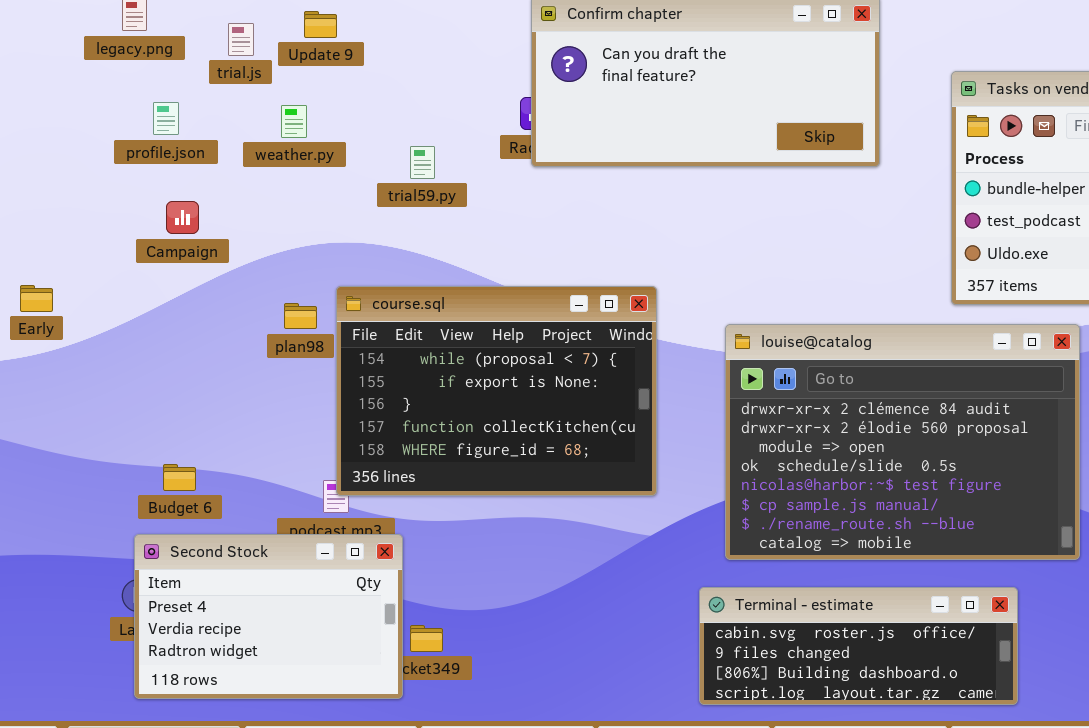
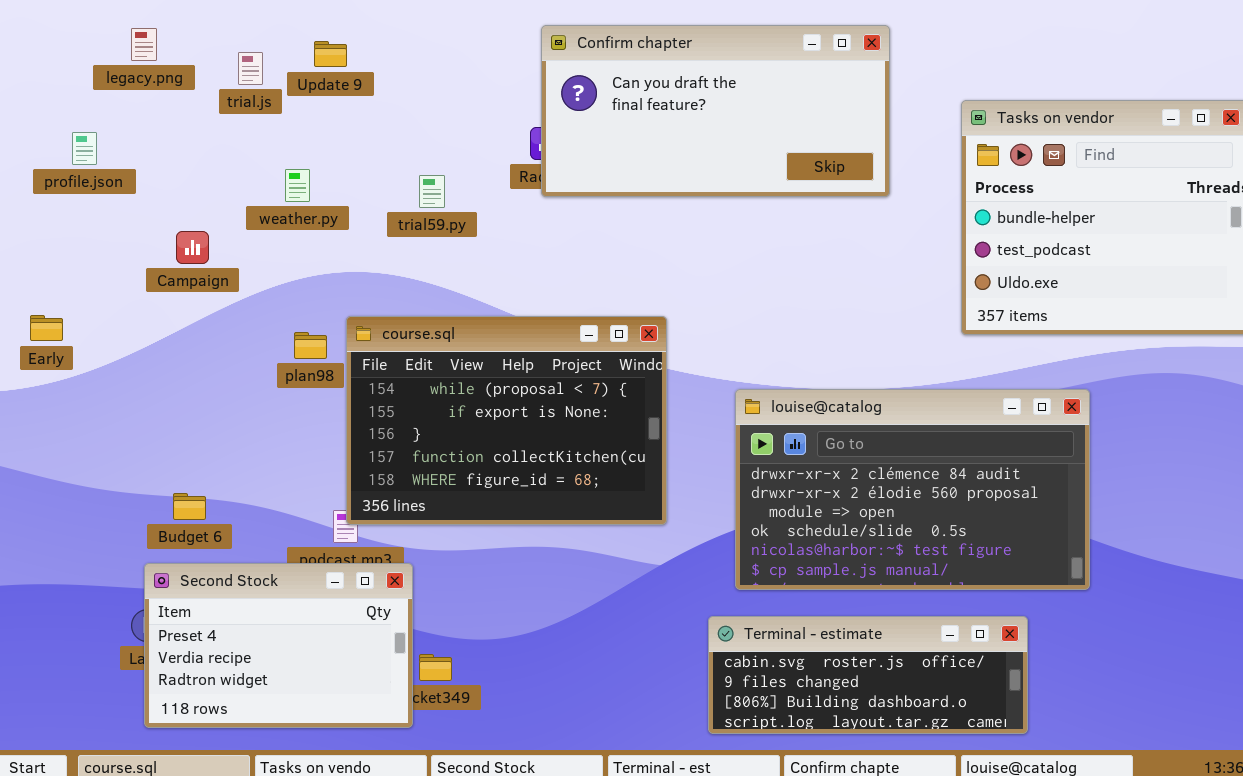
profile.json: [153,102,179,135] -> [72,132,97,165], moved
weather.py: [281,105,307,138] -> [285,169,310,202], moved
louise@catalog: [725,324,1080,560] -> [735,389,1090,590], resized

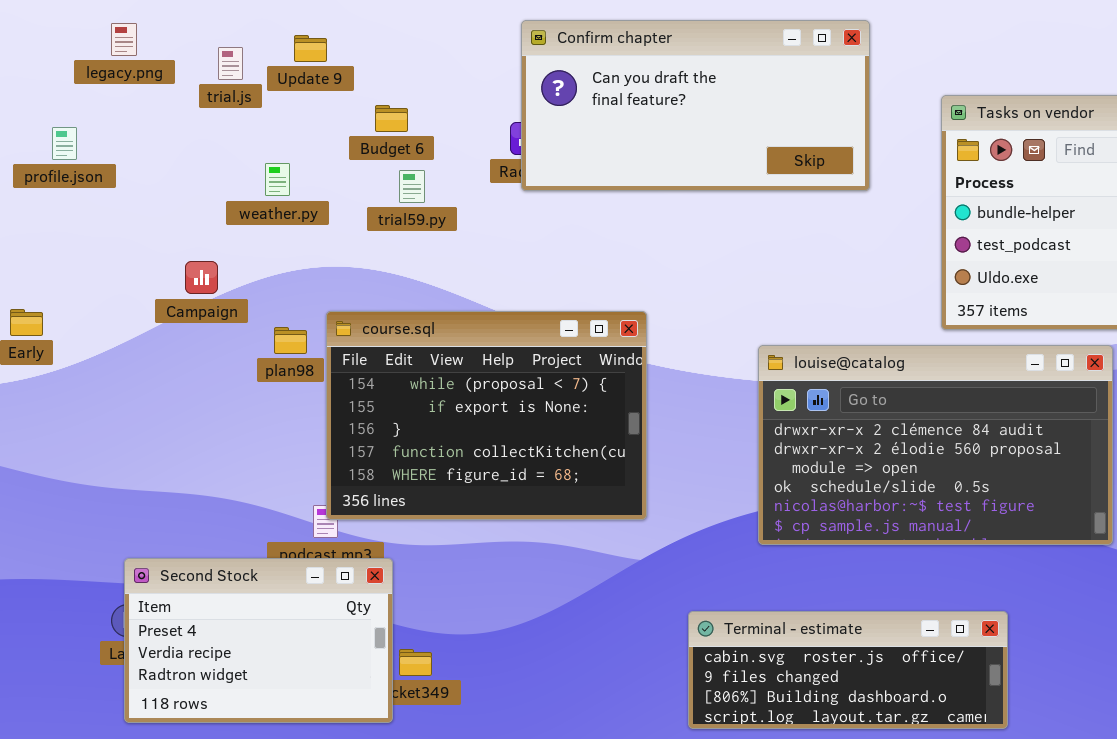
Campaign: [176,231,209,264] -> [185,261,218,294], moved
louise@catalog: [735,389,1090,590] -> [758,345,1113,545], moved
Budget 6: [173,493,206,520] -> [375,105,408,132], moved

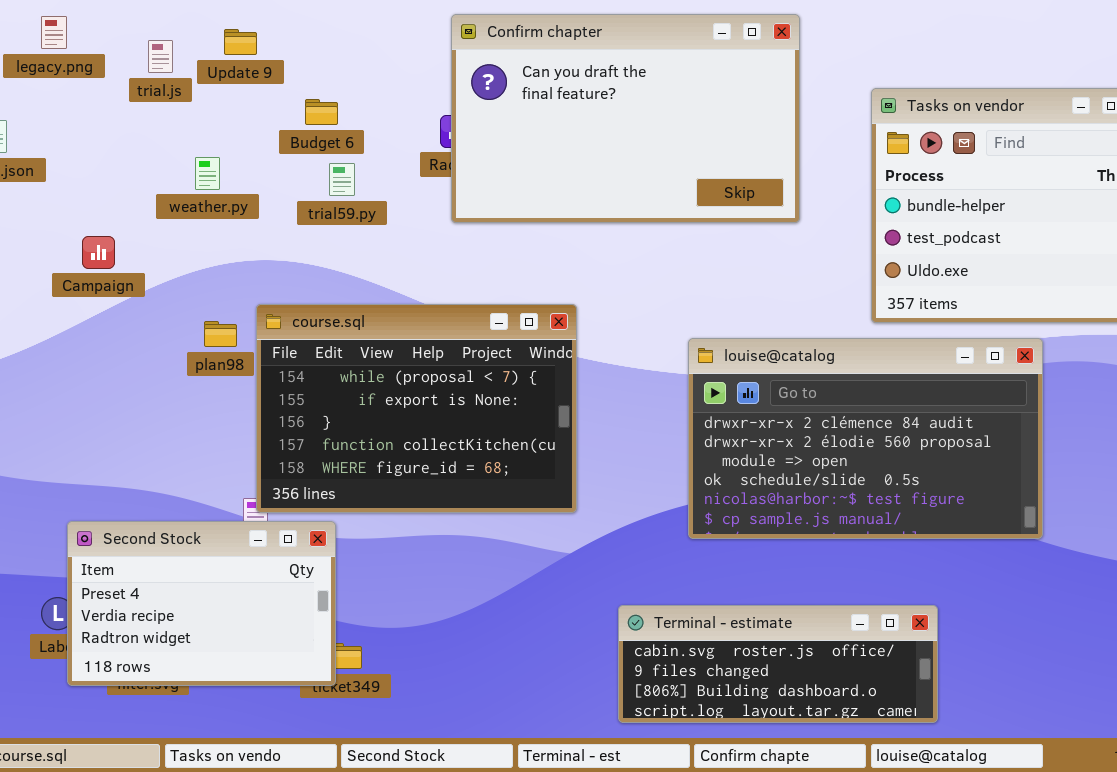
Confirm chapter: [521,20,870,191] -> [451,14,800,223], resized
Campaign: [185,261,218,294] -> [82,236,115,269], moved
Second Stock: [124,558,393,723] -> [67,521,336,686], moved

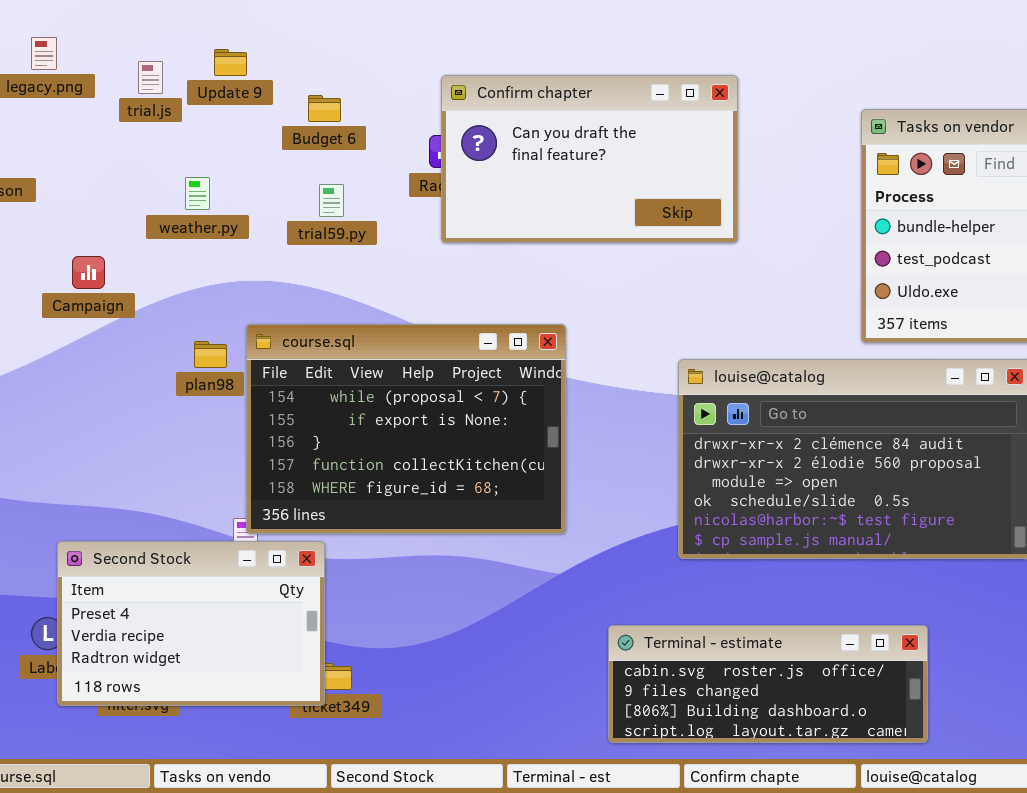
Confirm chapter: [451,14,800,223] -> [441,75,738,243], resized
Budget 6: [305,99,338,125] -> [308,95,341,122], moved

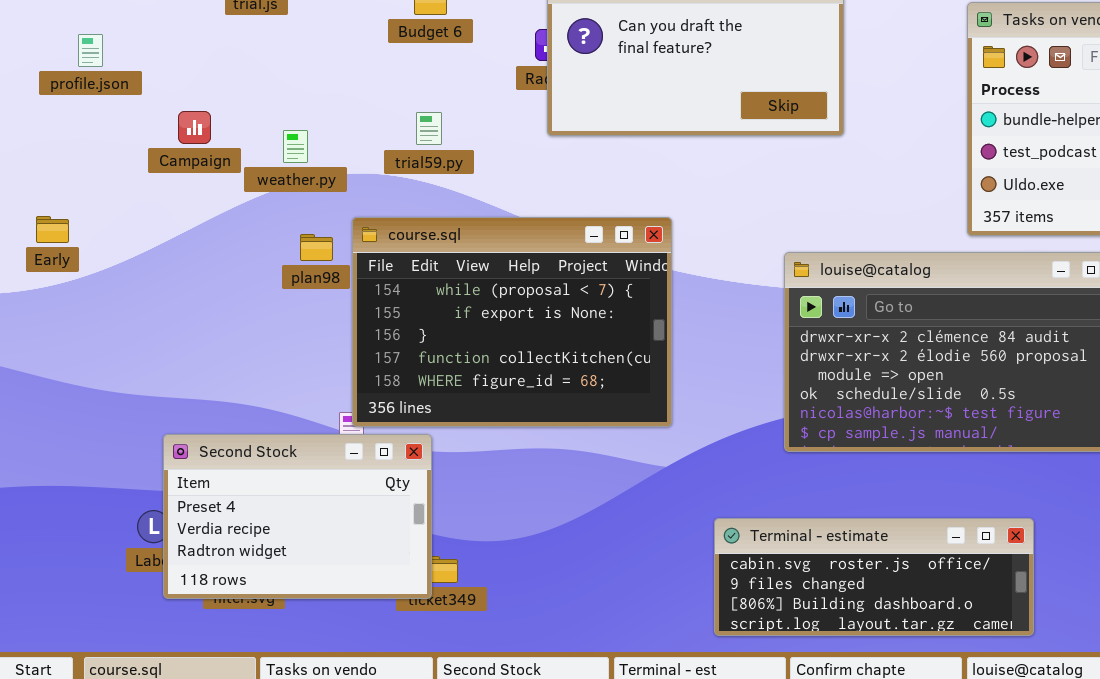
weather.py: [185,177,210,210] -> [283,130,308,163], moved
trial59.py: [319,184,344,217] -> [416,112,442,145], moved
Campaign: [72,256,105,289] -> [178,111,211,144], moved

